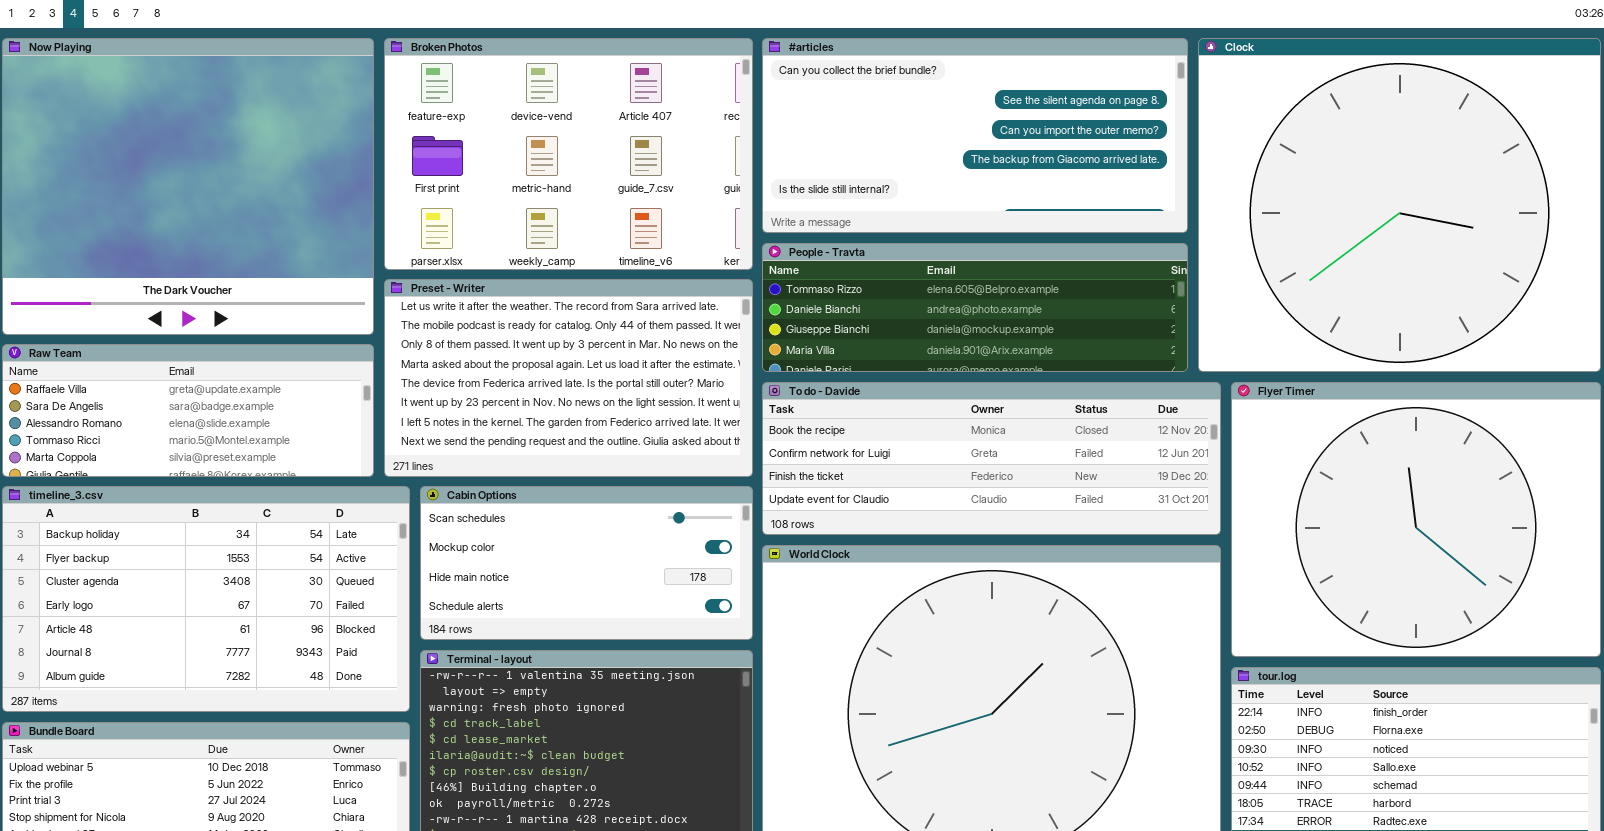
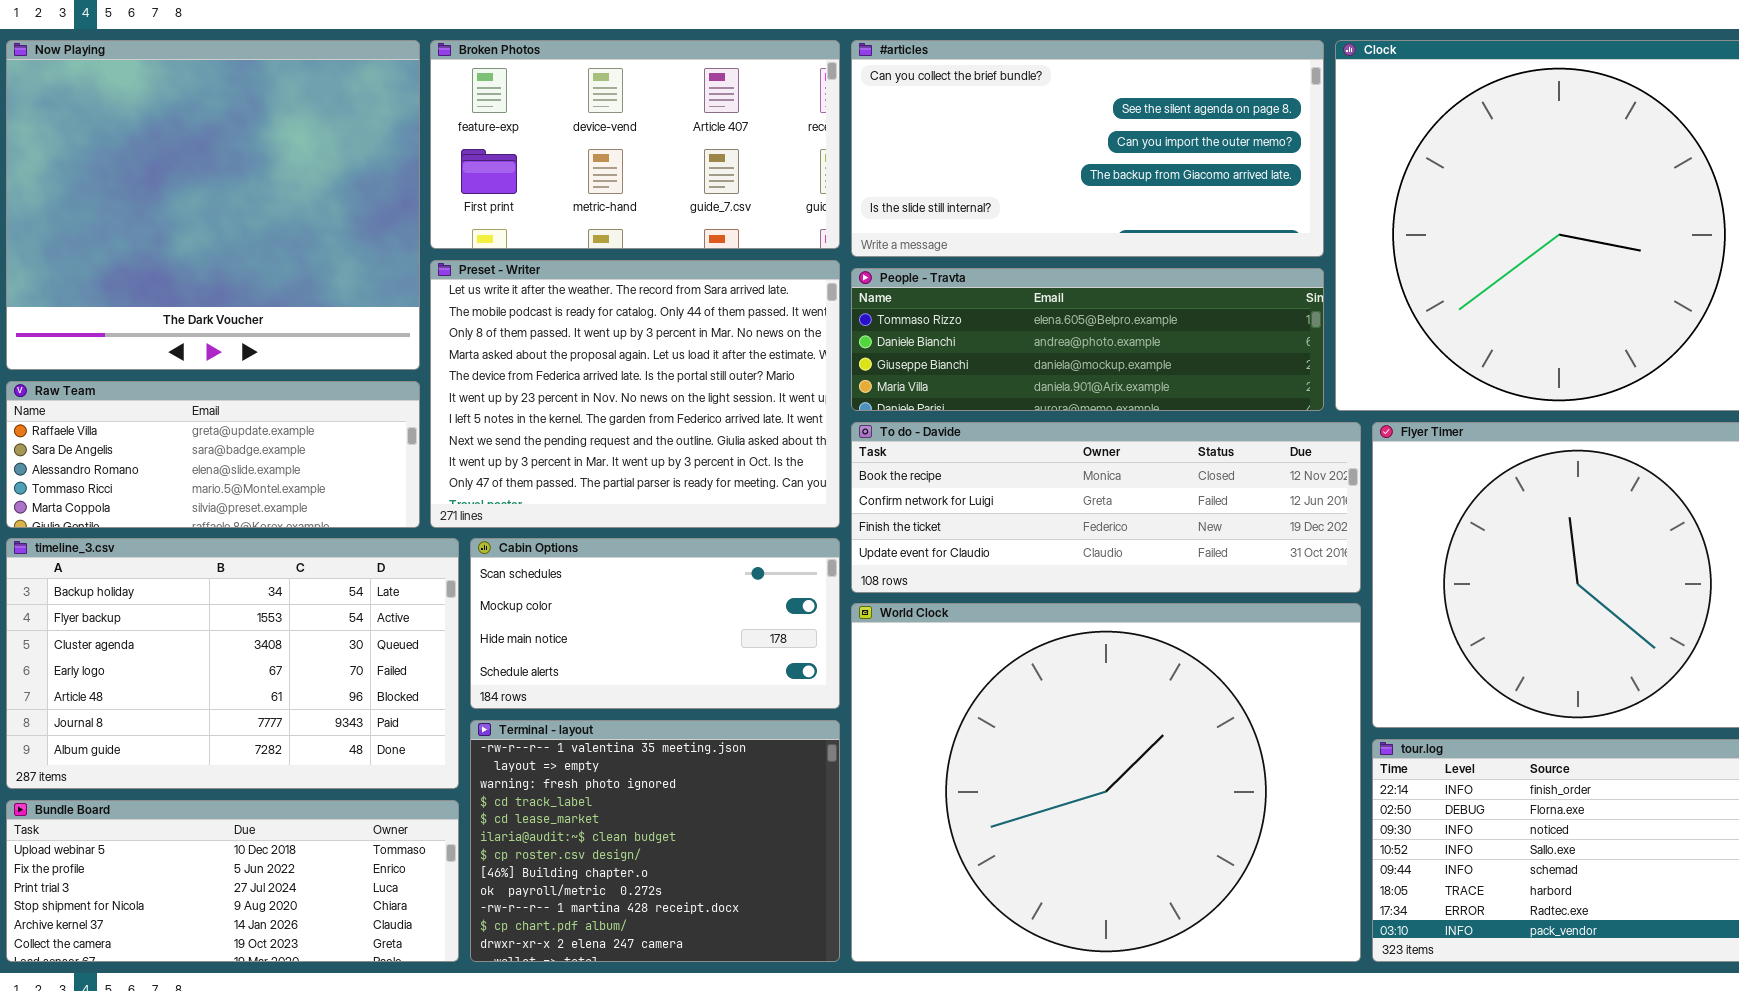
Broken Photos: [384,38,753,270] -> [430,40,840,249], resized
Preset - Writer: [384,279,753,477] -> [430,260,840,528], resized

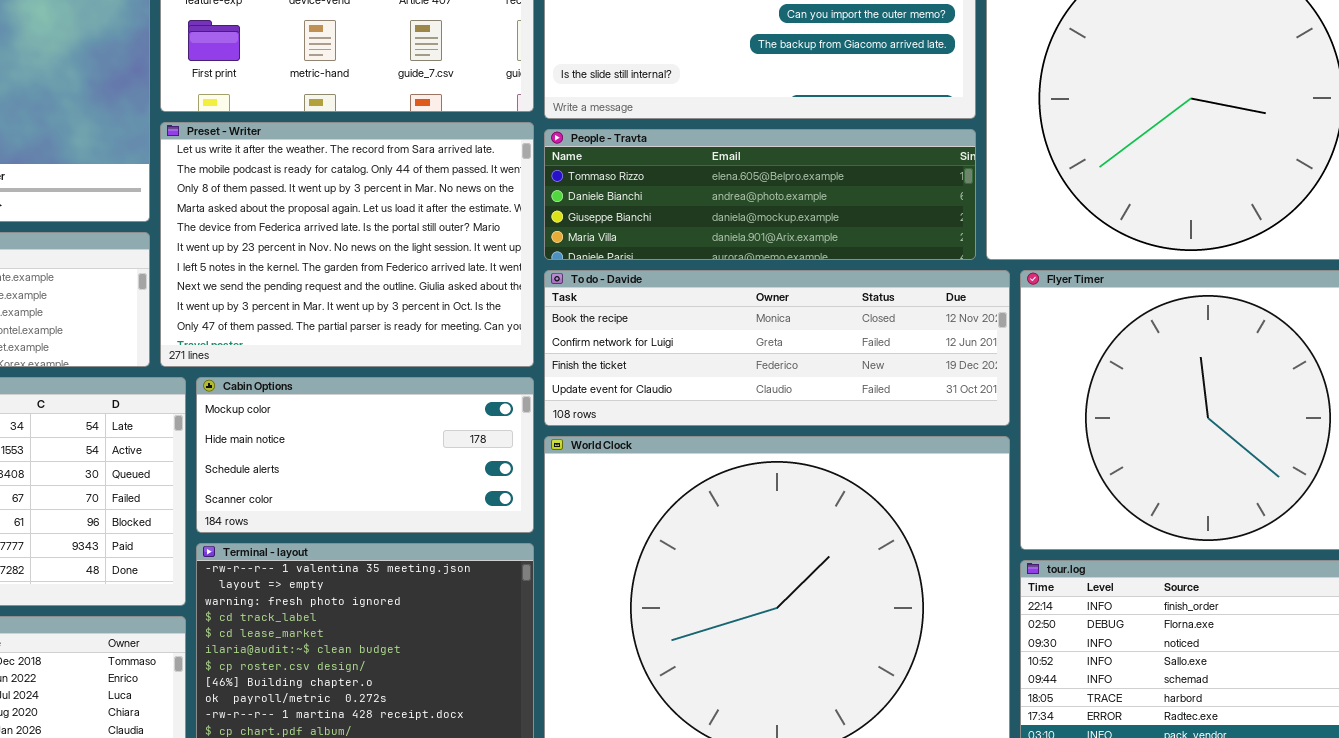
Cabin Options: [470,538,840,709] -> [196,377,534,533], scrolled down 1 row

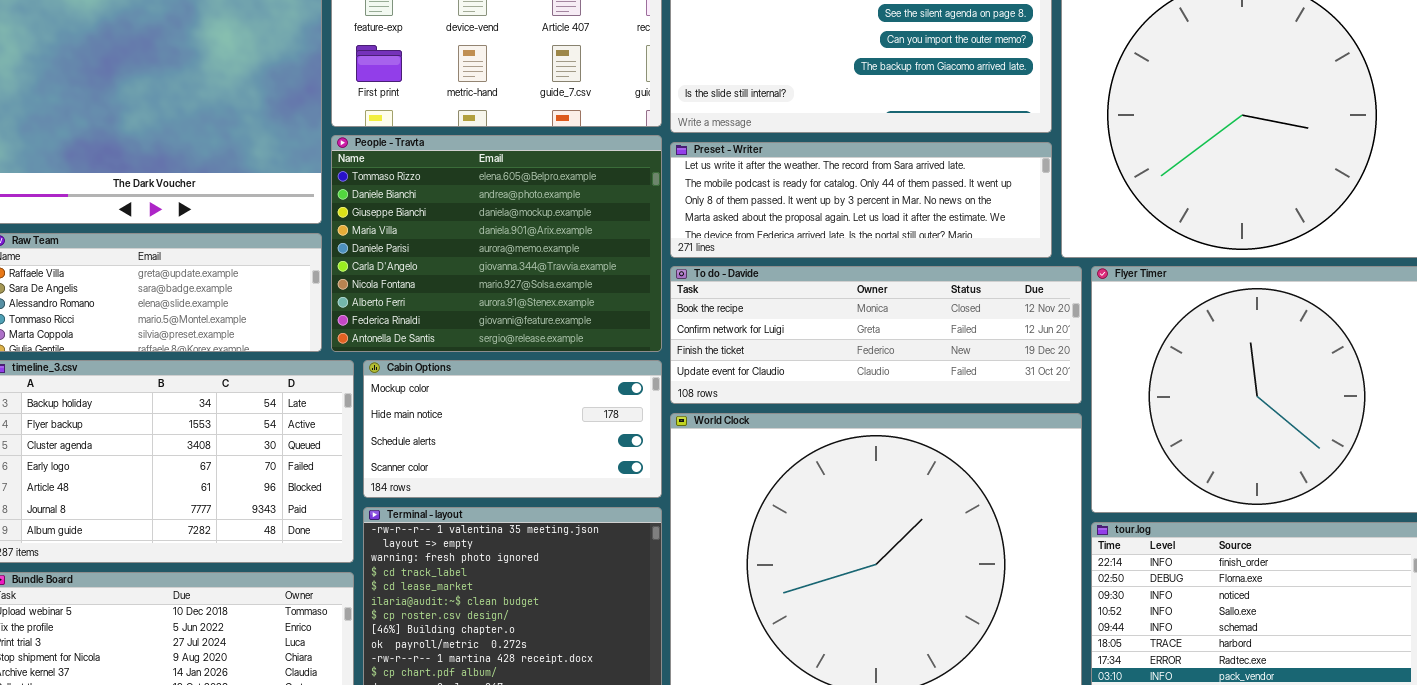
Preset - Writer: [160,122,534,367] -> [670,142,1052,258], moved, resized
People - Travta: [544,129,976,260] -> [331,135,662,352], moved, resized

